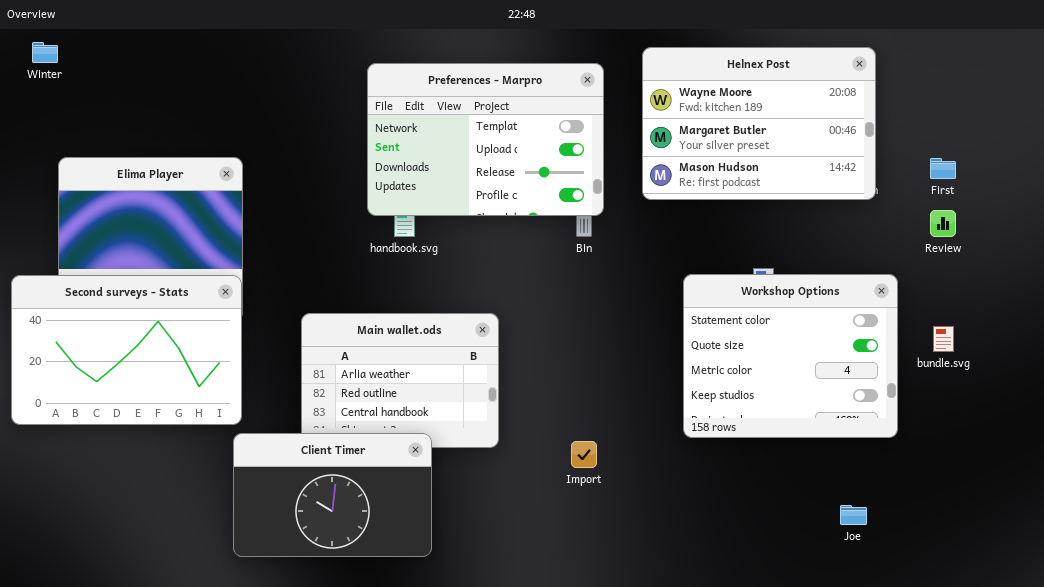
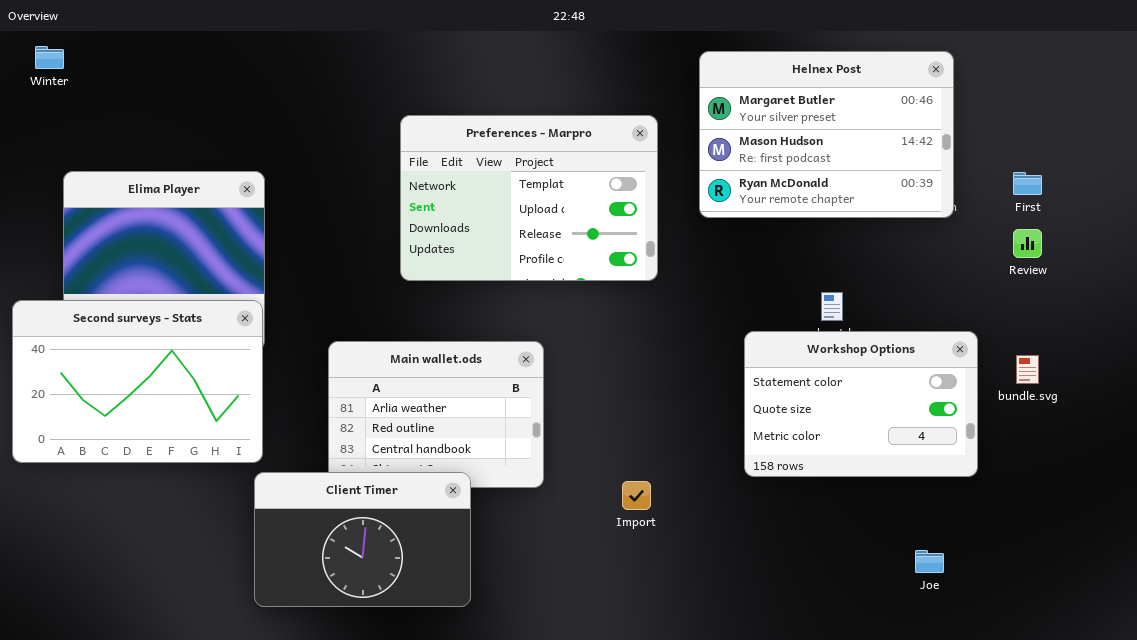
Helnex Post: [642,47,876,200] -> [699,51,954,218], scrolled down 1 row
Preferences - Marpro: [367,63,604,216] -> [400,115,658,281], moved
Workshop Options: [683,274,898,438] -> [744,331,978,477], resized

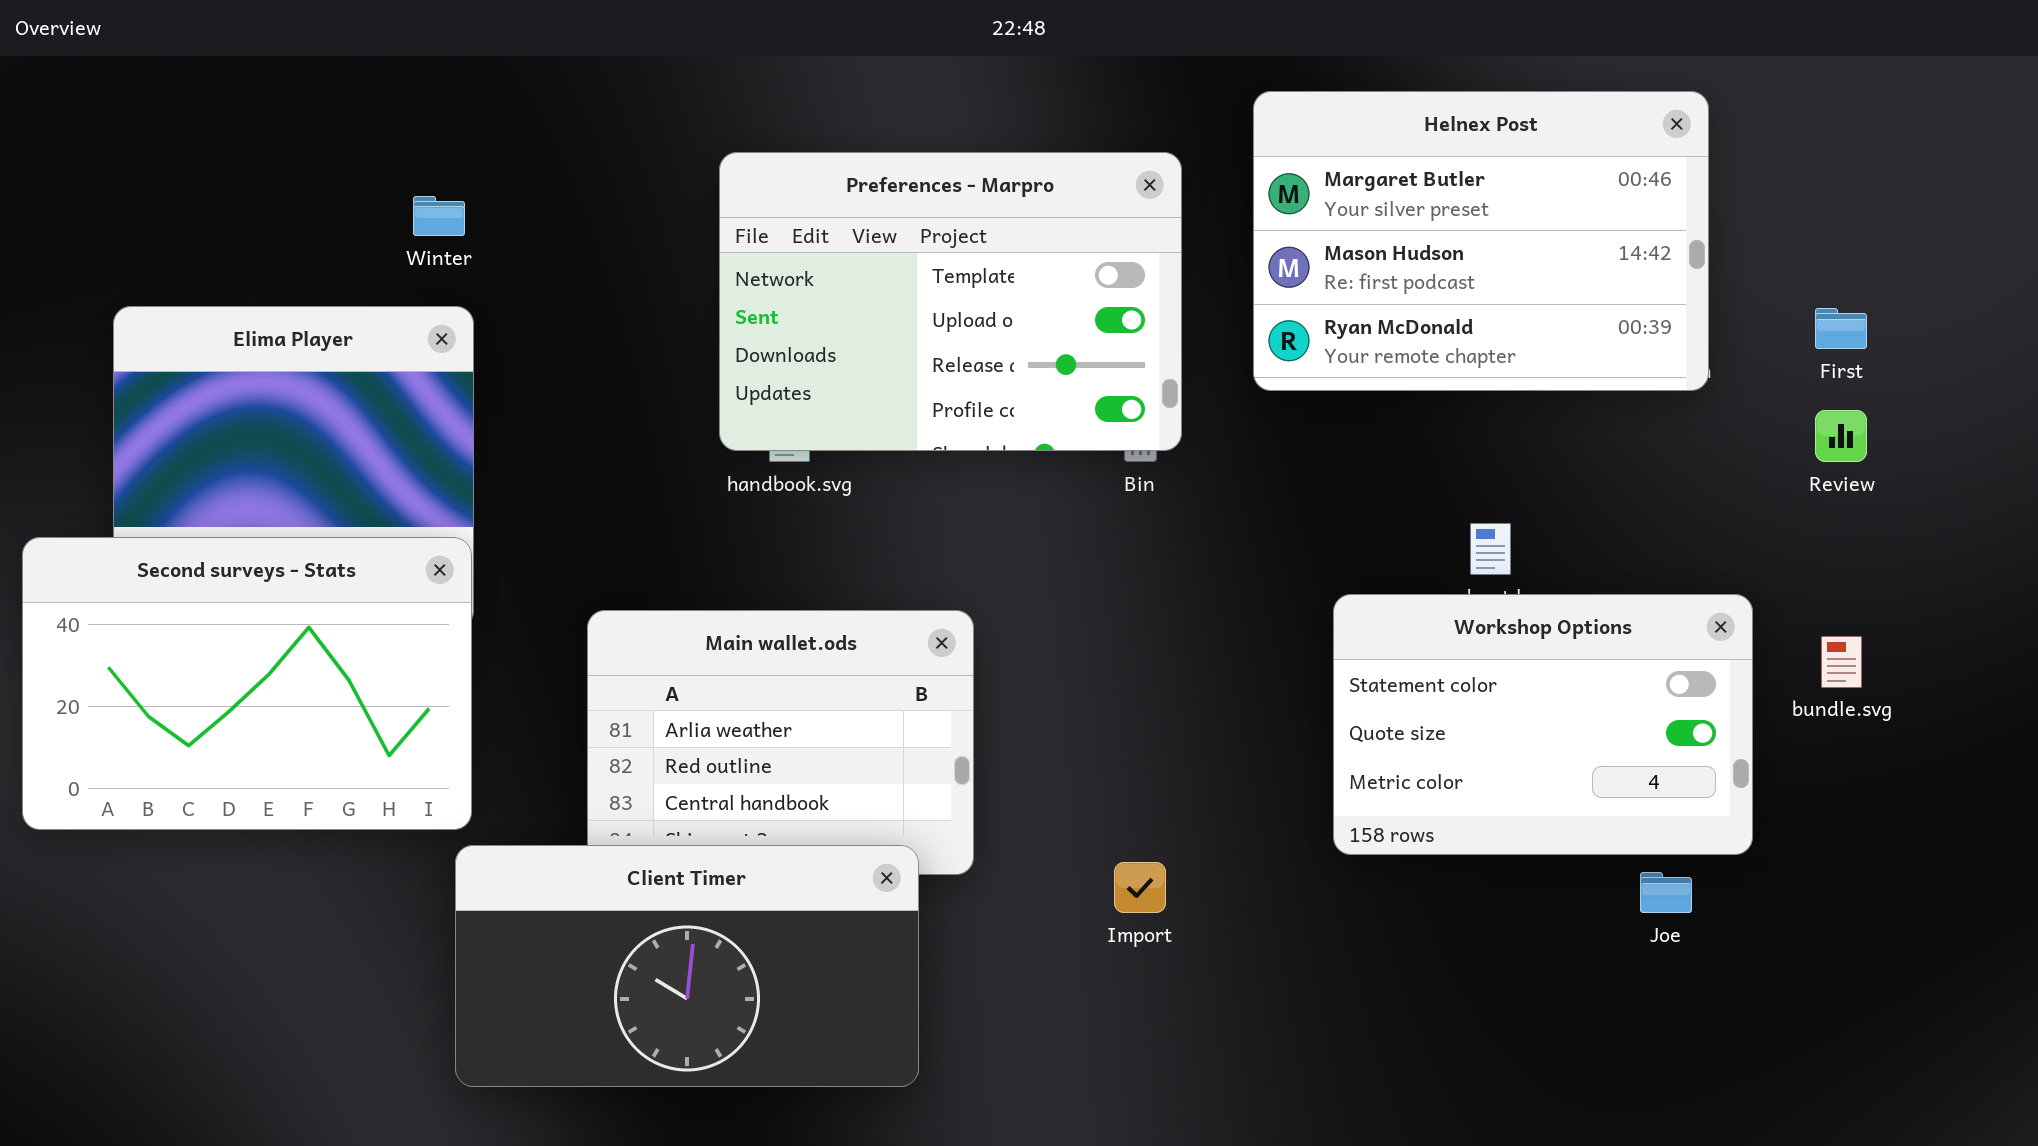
Winter: [35,46,64,69] -> [413,196,465,236], moved
Preferences - Marpro: [400,115,658,281] -> [719,152,1182,451], moved
Client Timer: [254,472,471,607] -> [455,845,919,1087], resized
Joe: [915,550,944,573] -> [1640,872,1692,913], moved

